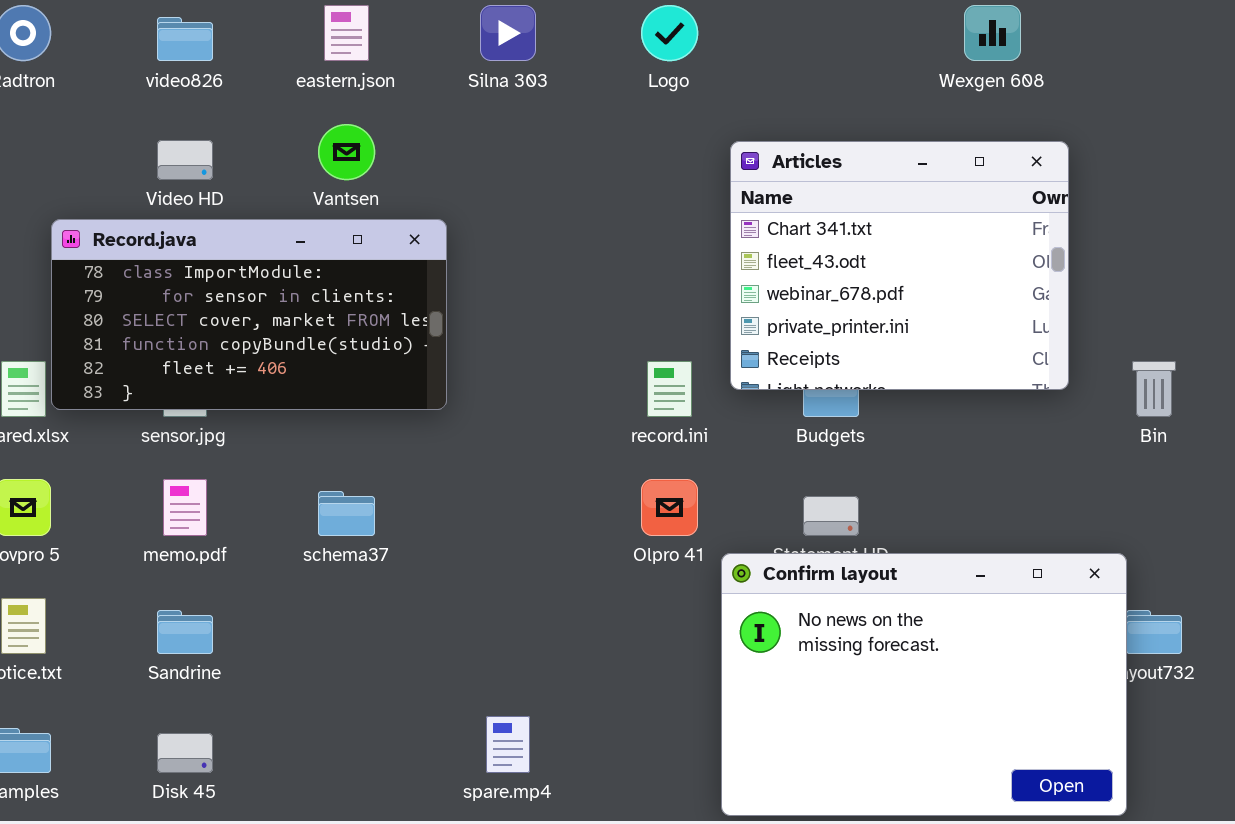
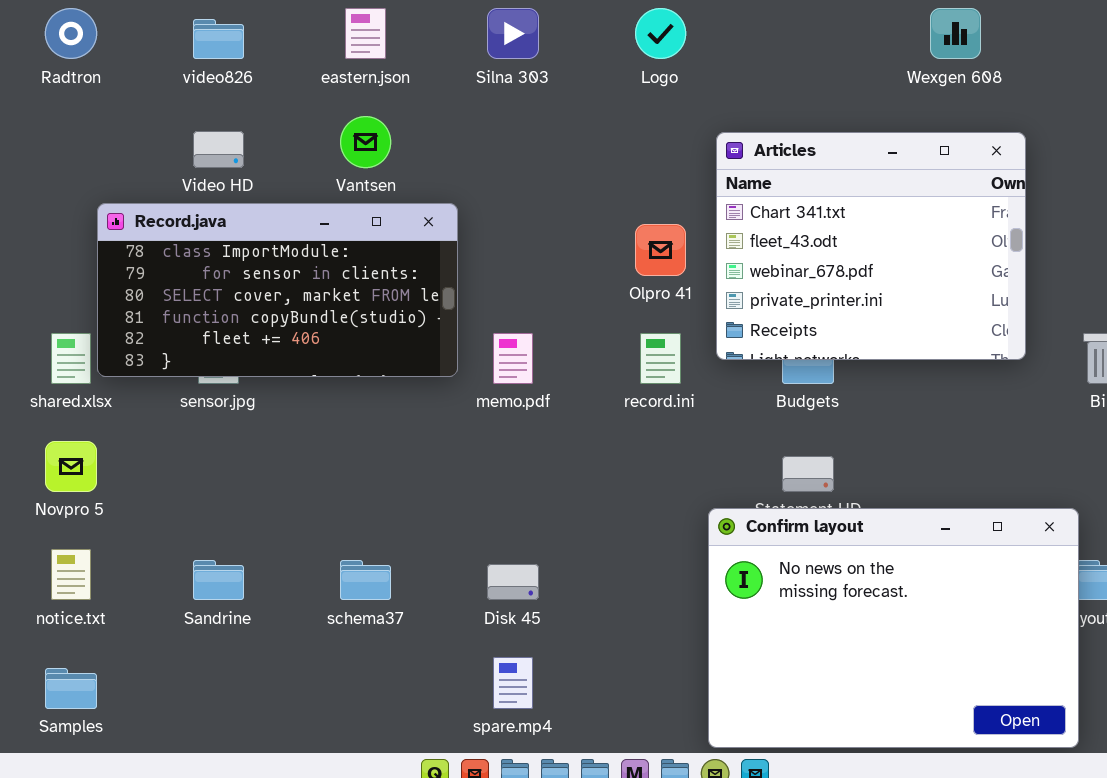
memo.pdf: [163,479,207,536] -> [493,333,533,384], moved
Olpro 41: [641,479,698,536] -> [635,224,686,276], moved
schema37: [318,491,375,536] -> [340,560,391,600], moved
Disk 45: [157,733,213,773] -> [487,564,539,600], moved

